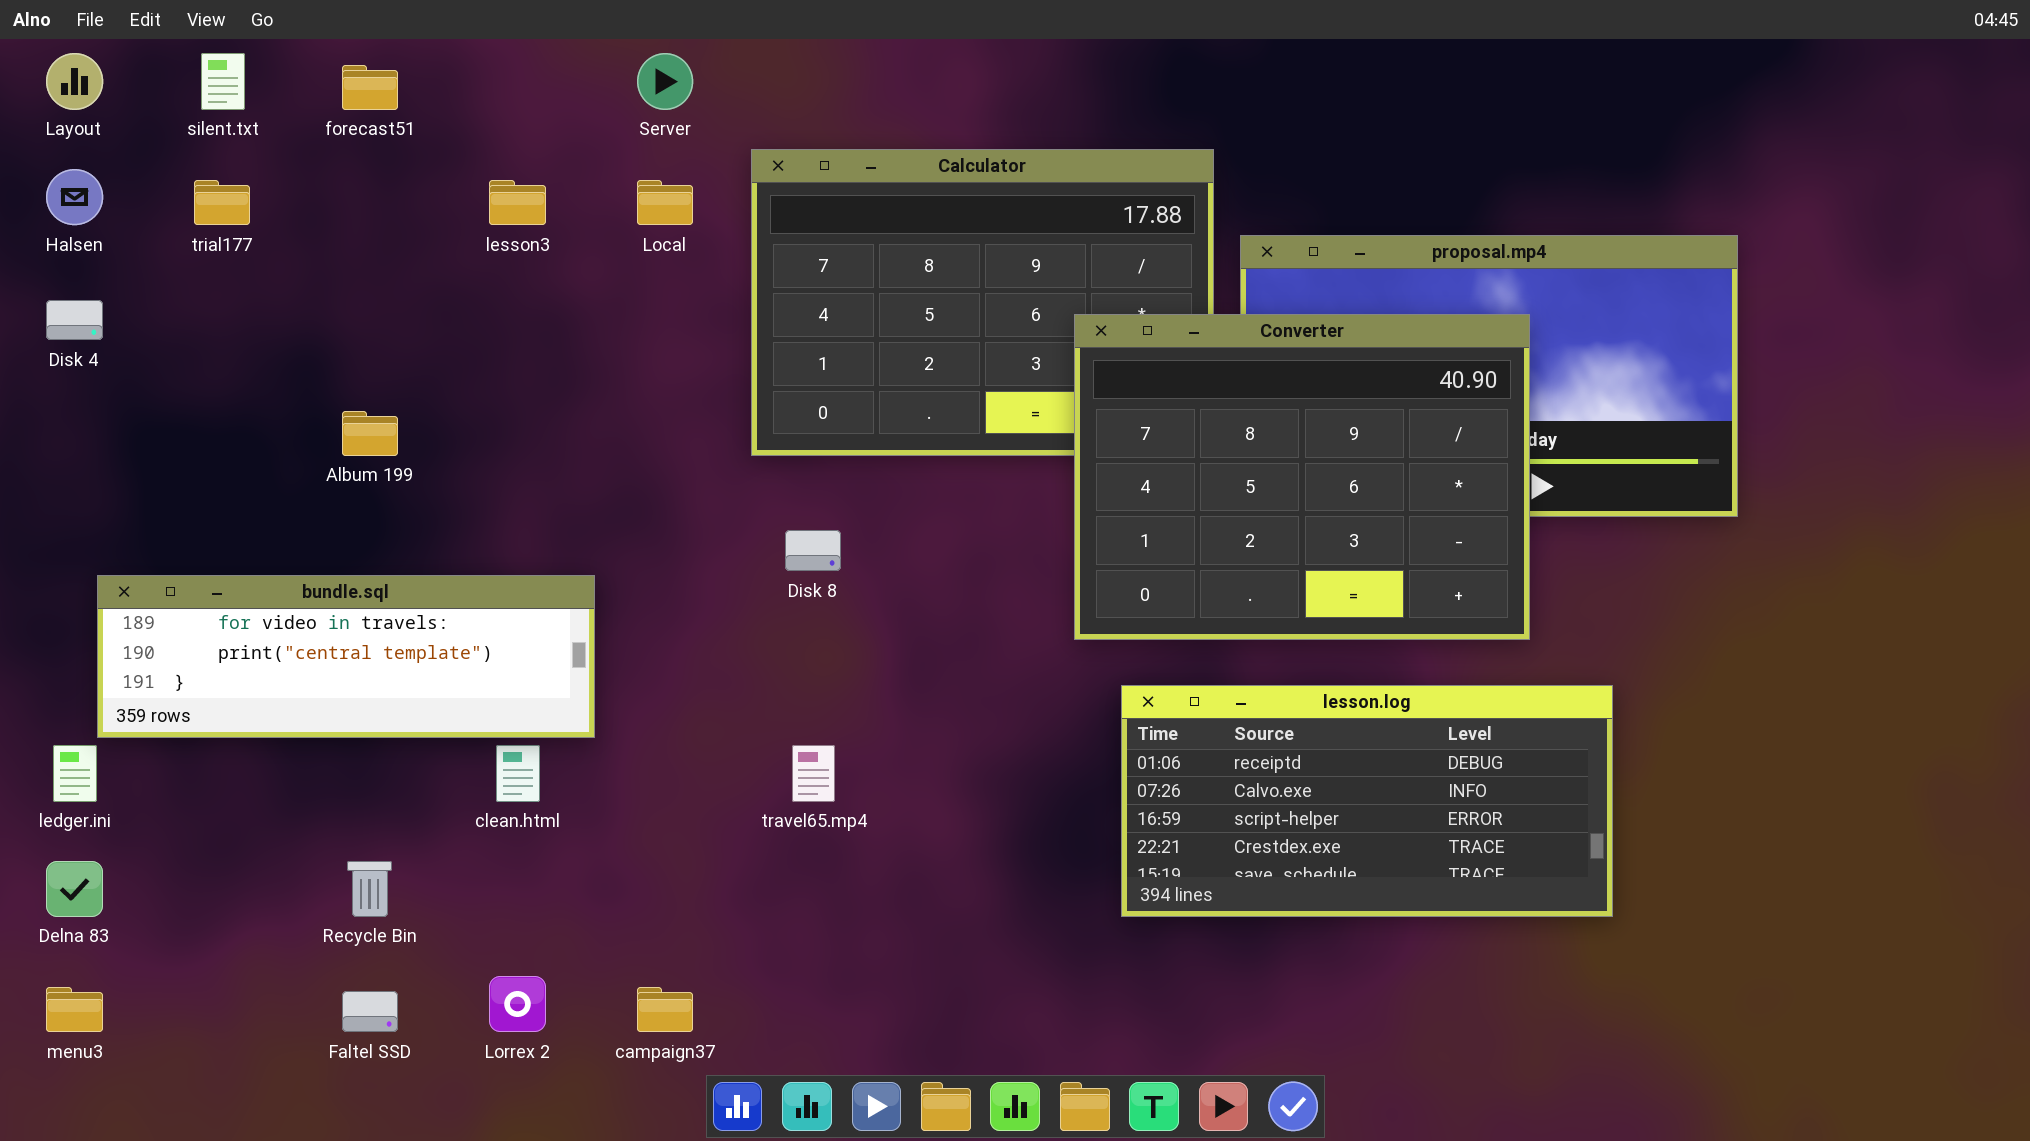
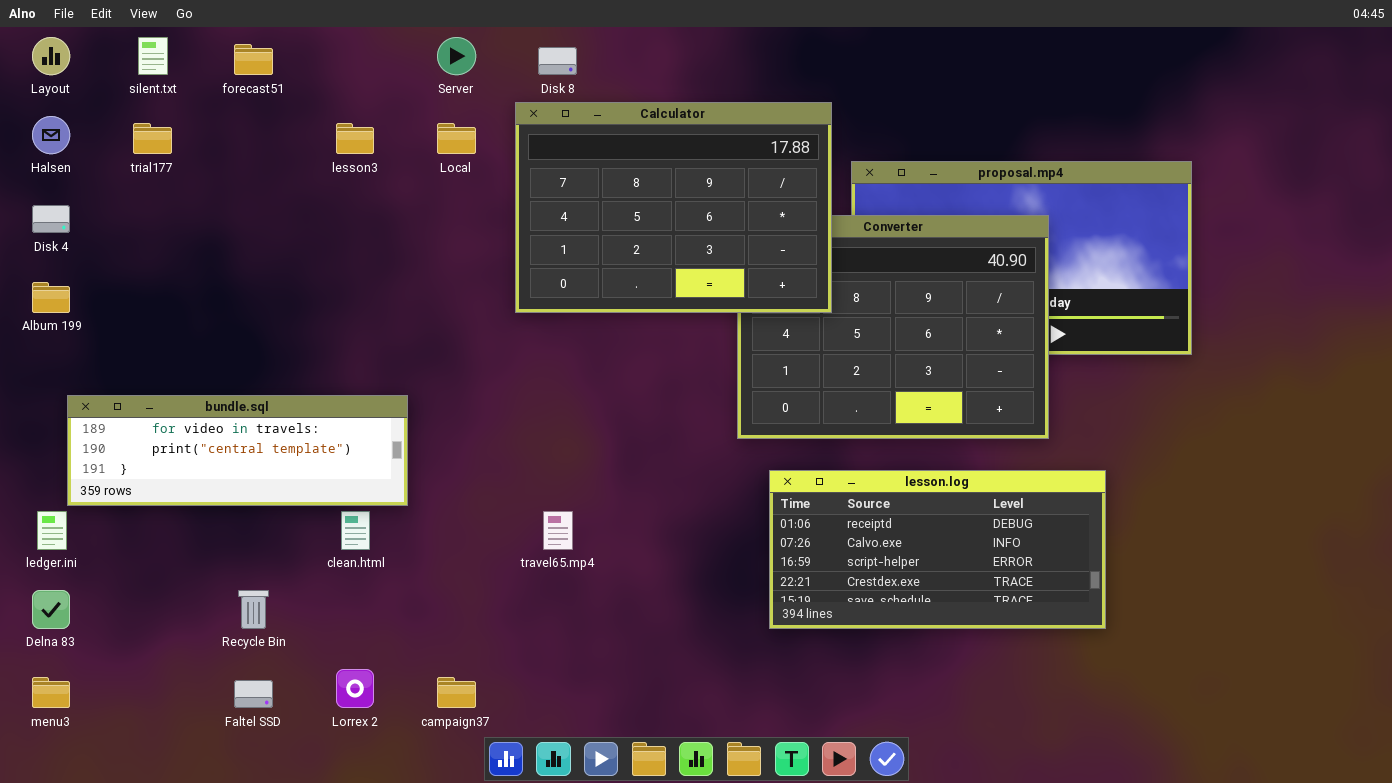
Calculator: [751,149,1214,456] -> [515,102,832,313], raised
Album 199: [342,411,398,456] -> [32,282,70,313], moved
Disk 8: [785,530,841,571] -> [538,47,577,75], moved

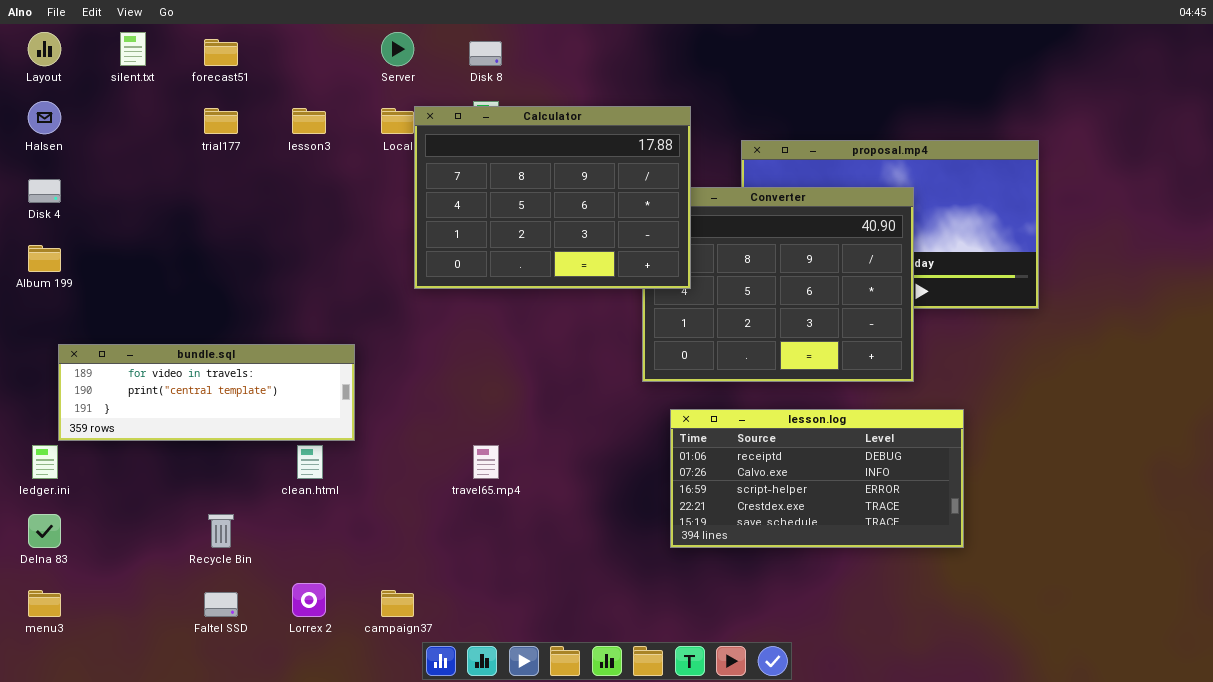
Calculator: [515,102,832,313] -> [414,106,691,289], moved
trial177: [133,123,172,154] -> [204,108,238,134], moved

